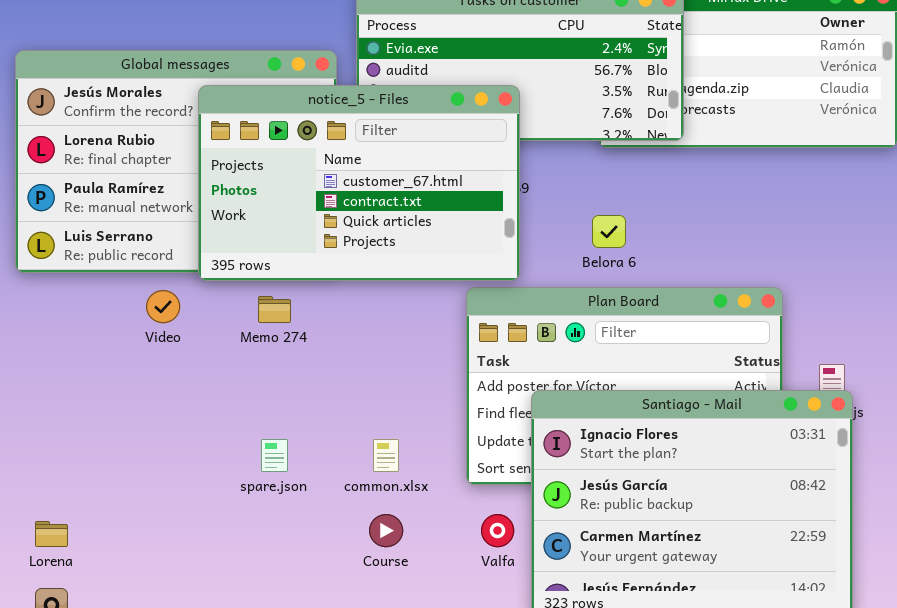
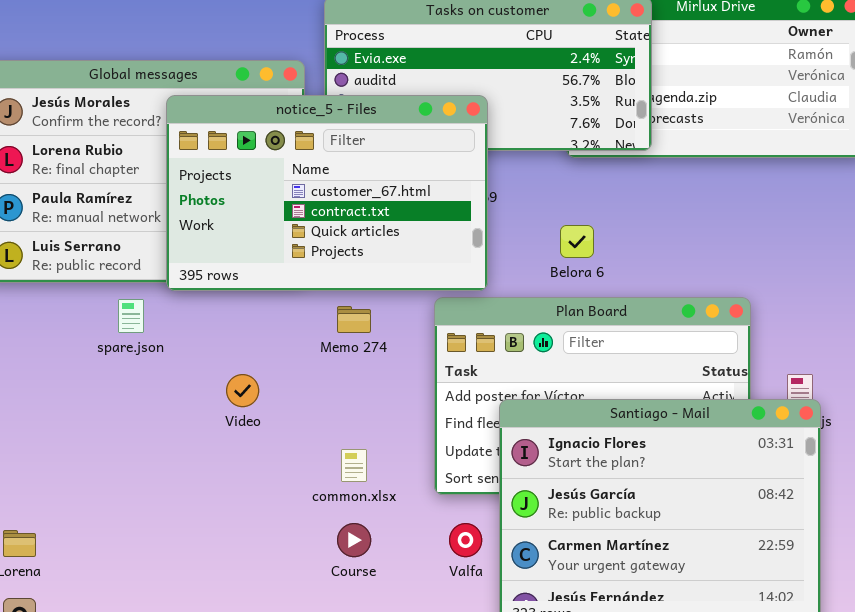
Video: [146,290,180,323] -> [226,374,259,407], moved
Memo 274: [258,296,291,323] -> [337,306,371,333], moved
spare.json: [261,439,288,472] -> [118,299,144,333], moved

